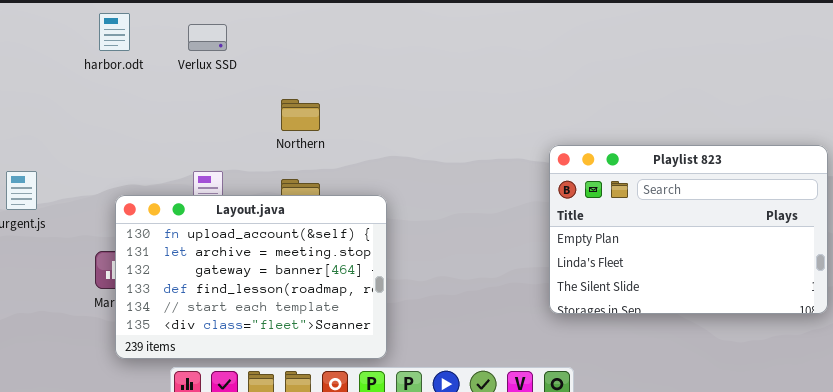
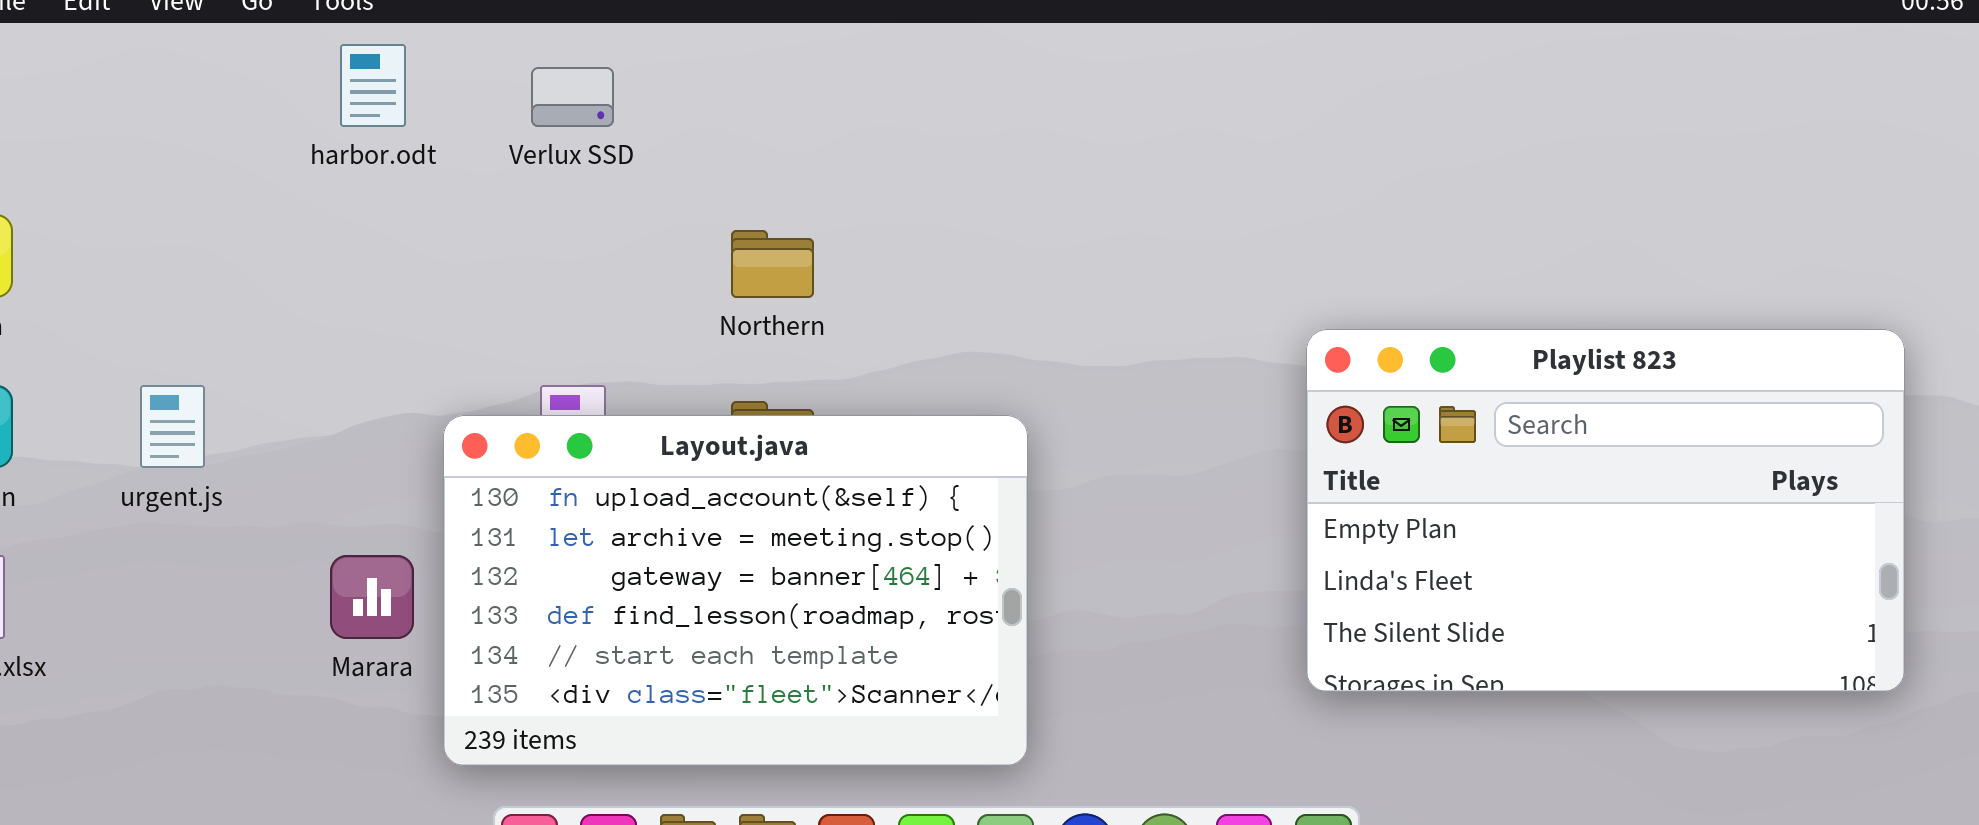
Layout.java: [115,195,387,359] -> [443,415,1028,766], moved

